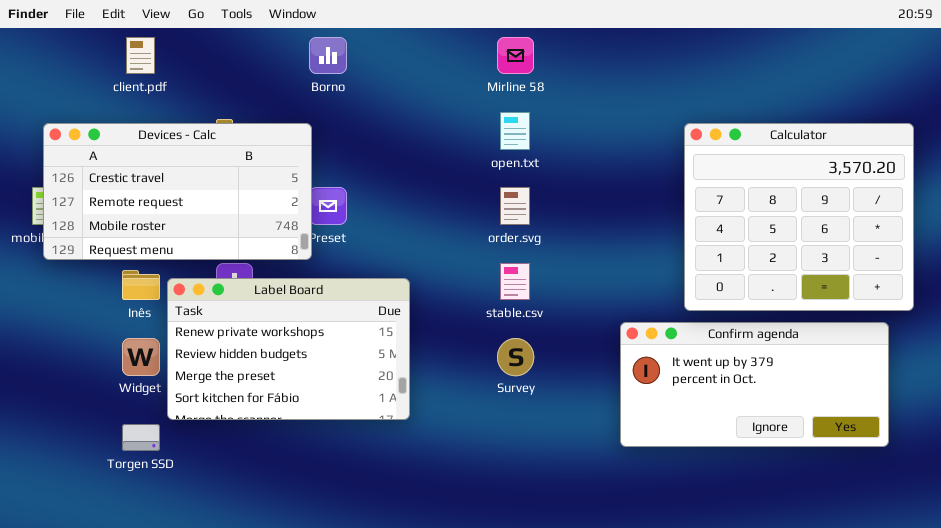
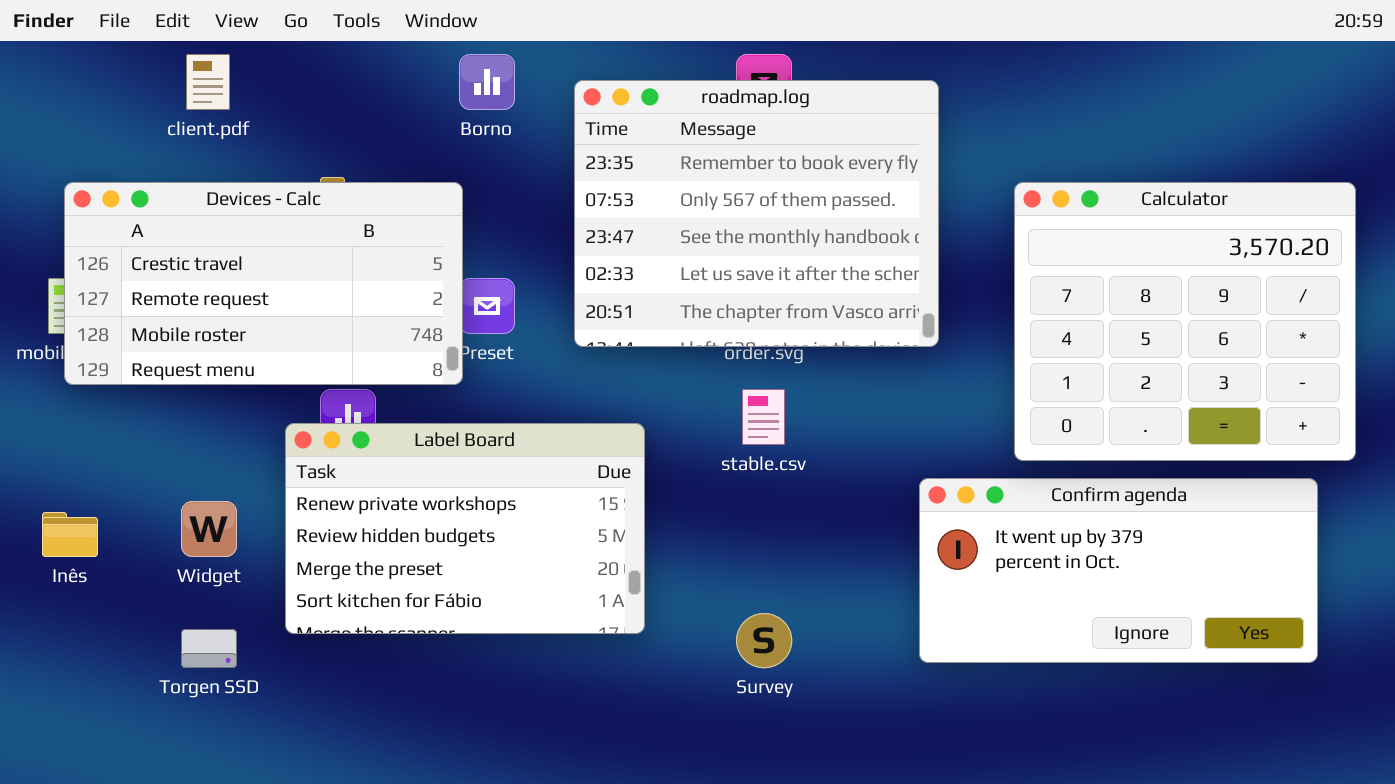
roadmap.log: none -> [574,80,939,347], opened
Inês: [122,270,160,300] -> [42,512,98,557], moved
Label Board: [167,278,410,420] -> [285,423,645,634], moved
Survey: [497,338,534,376] -> [736,613,792,668], moved

